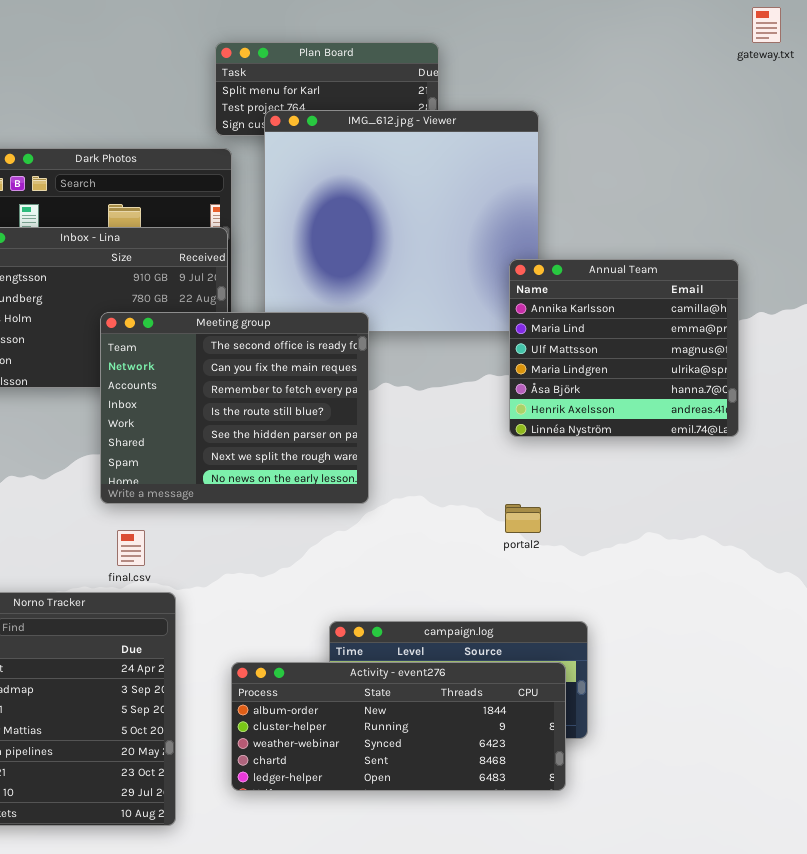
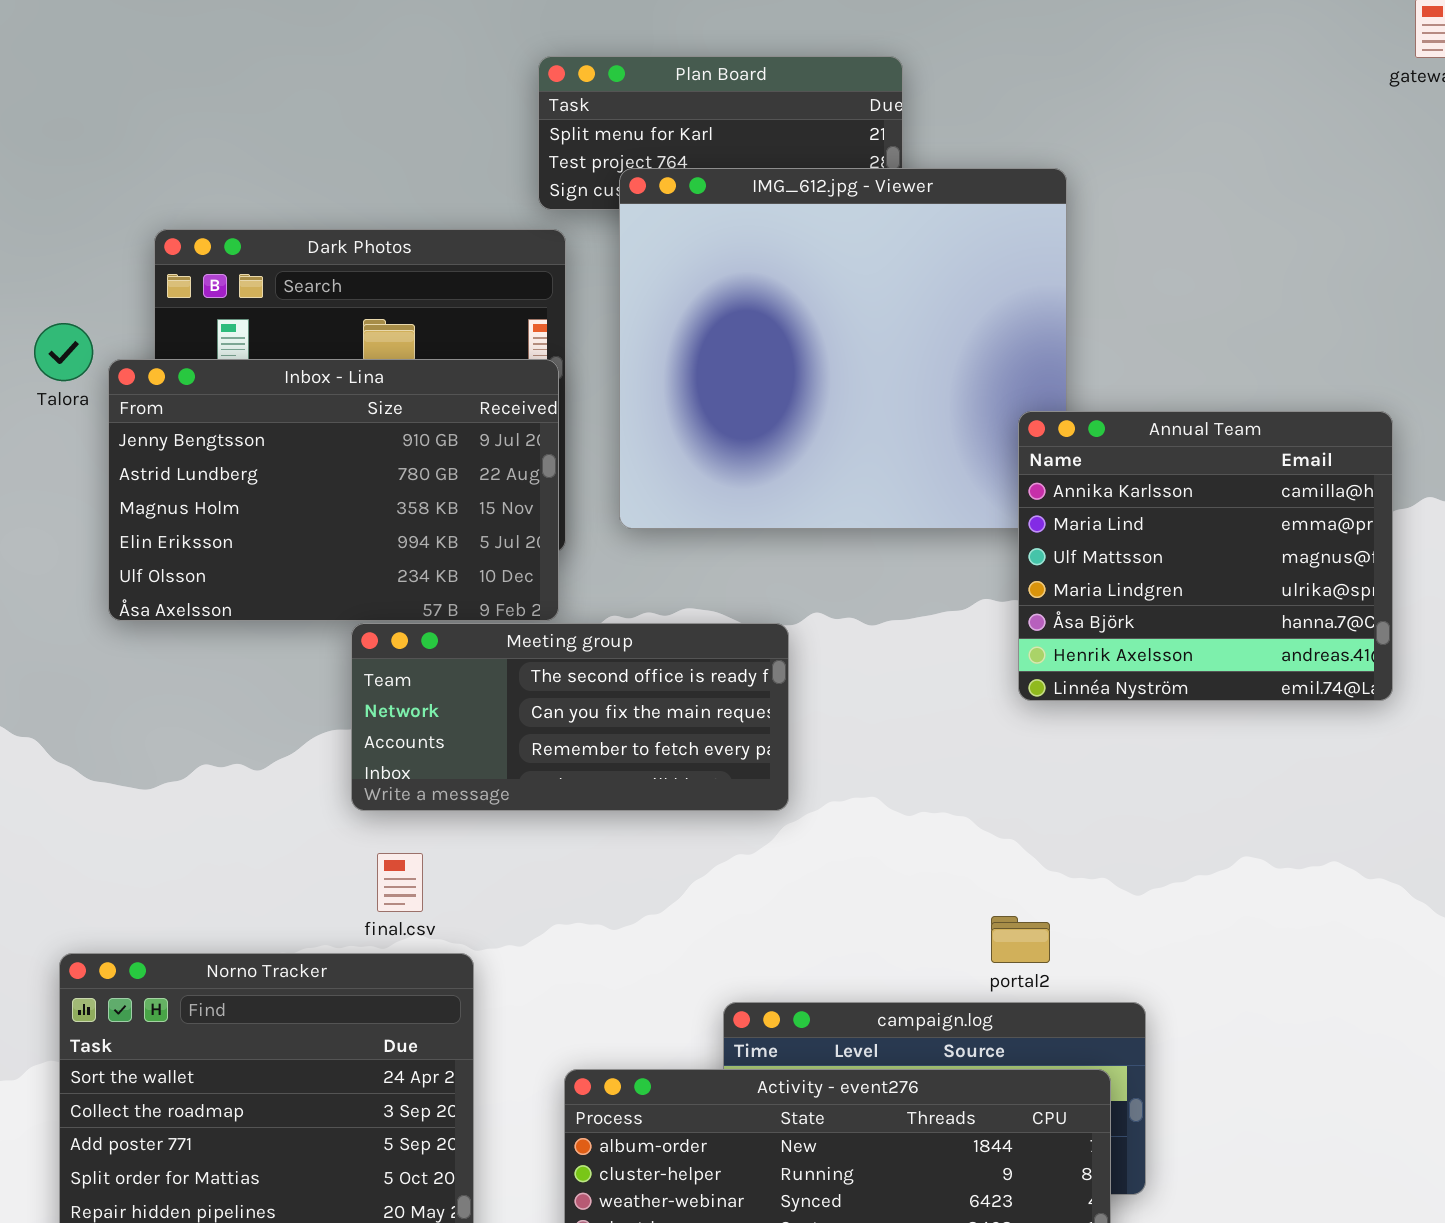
Meeting group: [100,312,369,504] -> [351,623,789,811], resized
portal2: [505,504,541,533] -> [991,916,1050,963], moved

